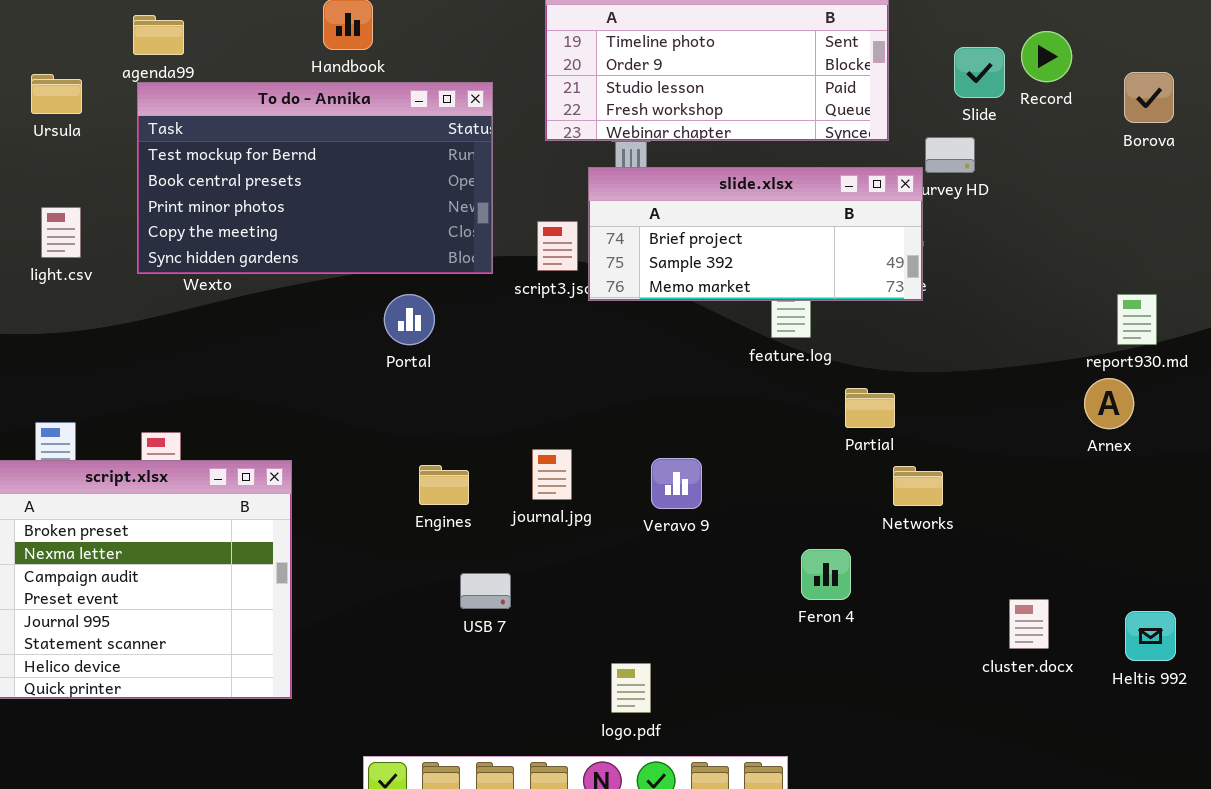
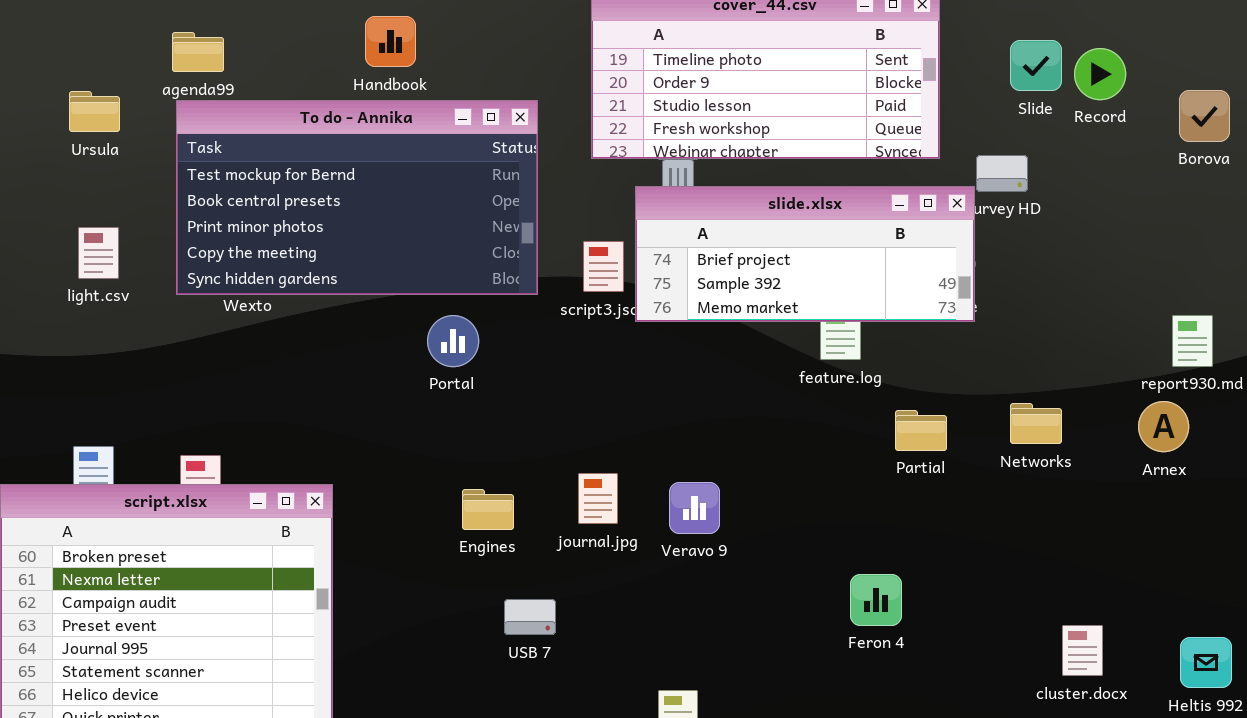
Slide: [954,47,1005,98] -> [1010,40,1062,91], moved
Veravo 9: [651,458,702,509] -> [669,482,720,534], moved
Networks: [893,466,943,506] -> [1010,403,1062,444], moved

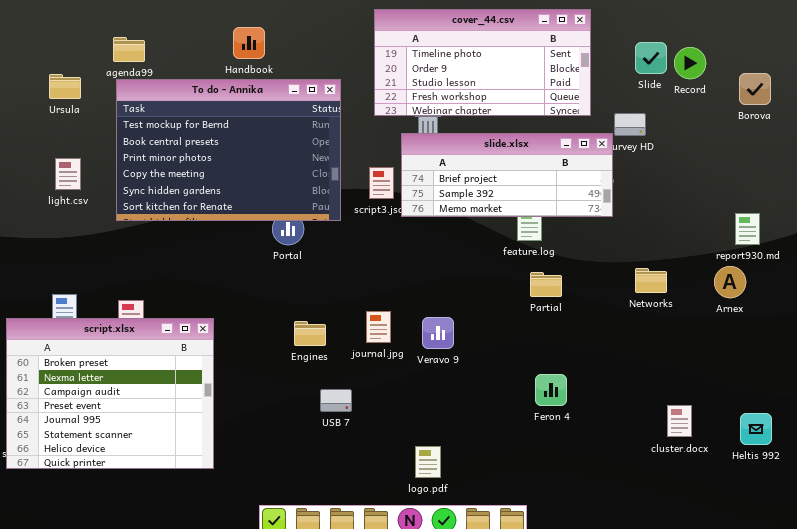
To do - Annika: [176,100,538,295] -> [116,79,341,221], resized
Partial: [895,410,947,451] -> [530,272,562,297], moved

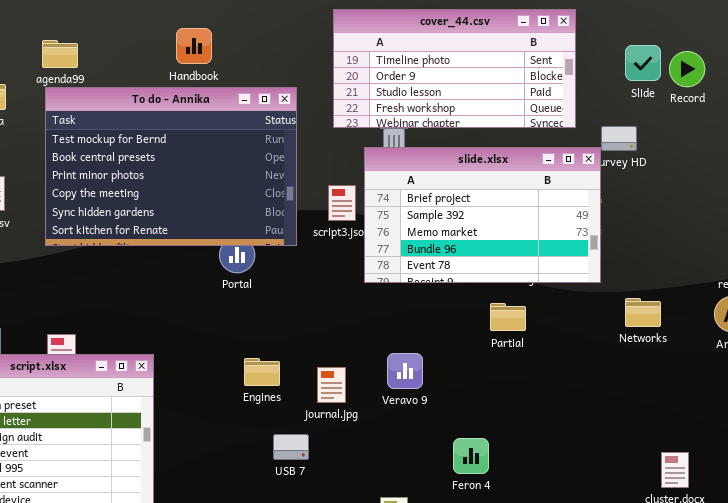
slide.xlsx: [401,133,613,217] -> [364,147,601,283], resized
Partial: [530,272,562,297] -> [490,303,526,331], moved
journal.jpg: [366,311,391,343] -> [317,367,346,403], moved
Feron 4: [535,374,567,406] -> [453,438,489,474], moved

